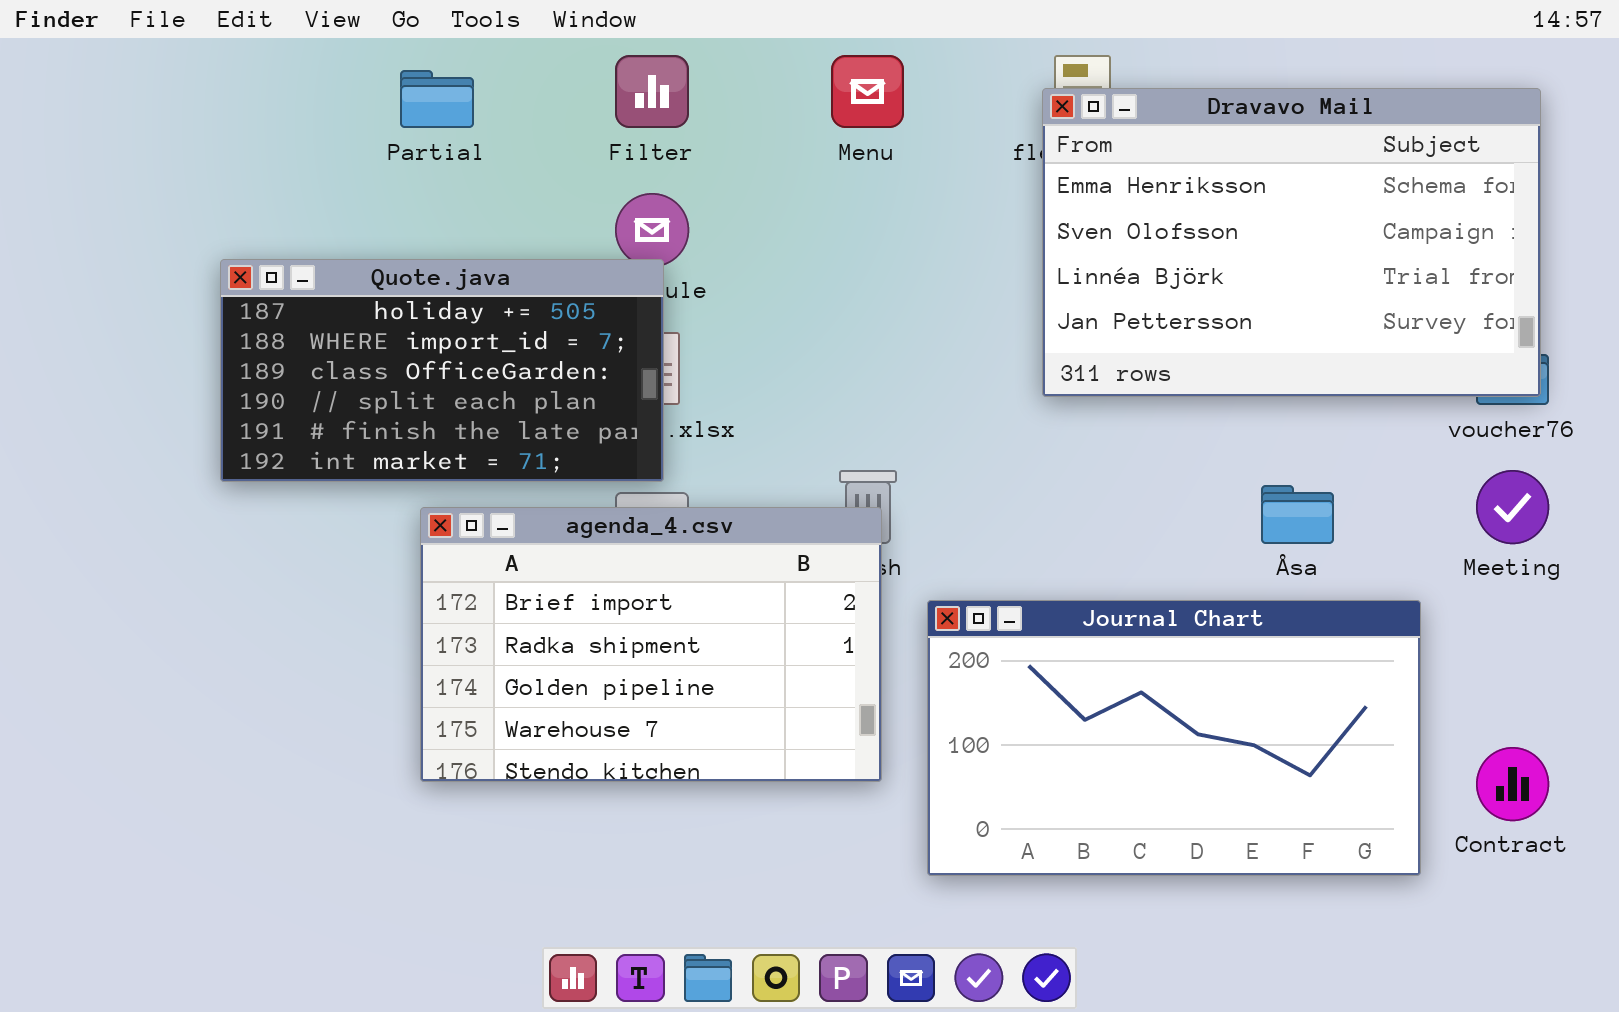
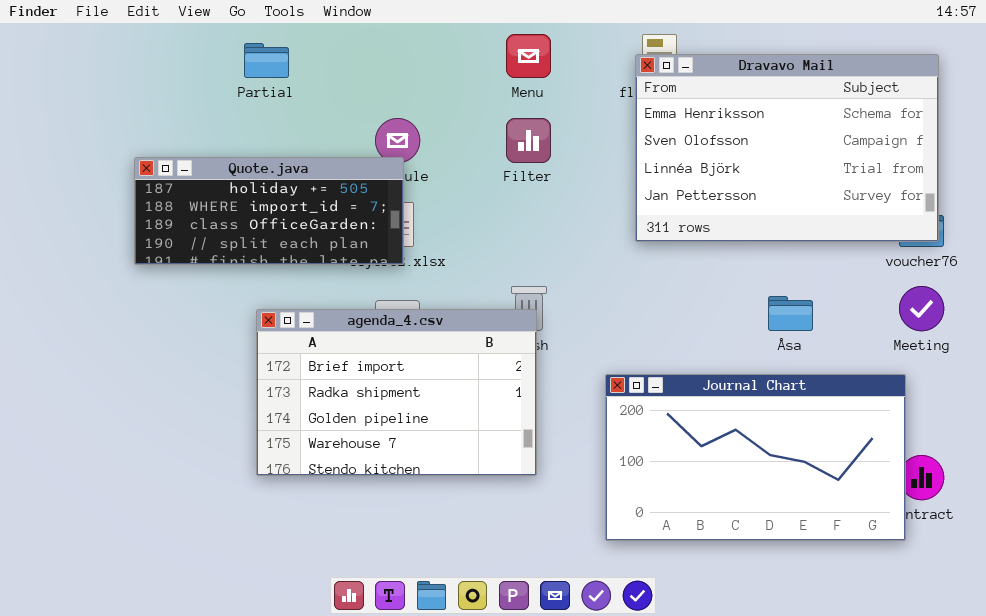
Filter: [615,55,689,128] -> [506,118,551,163], moved
Quote.java: [220,259,664,482] -> [134,157,404,265], resized
Journal Chart: [927,600,1421,876] -> [605,374,906,541], moved

